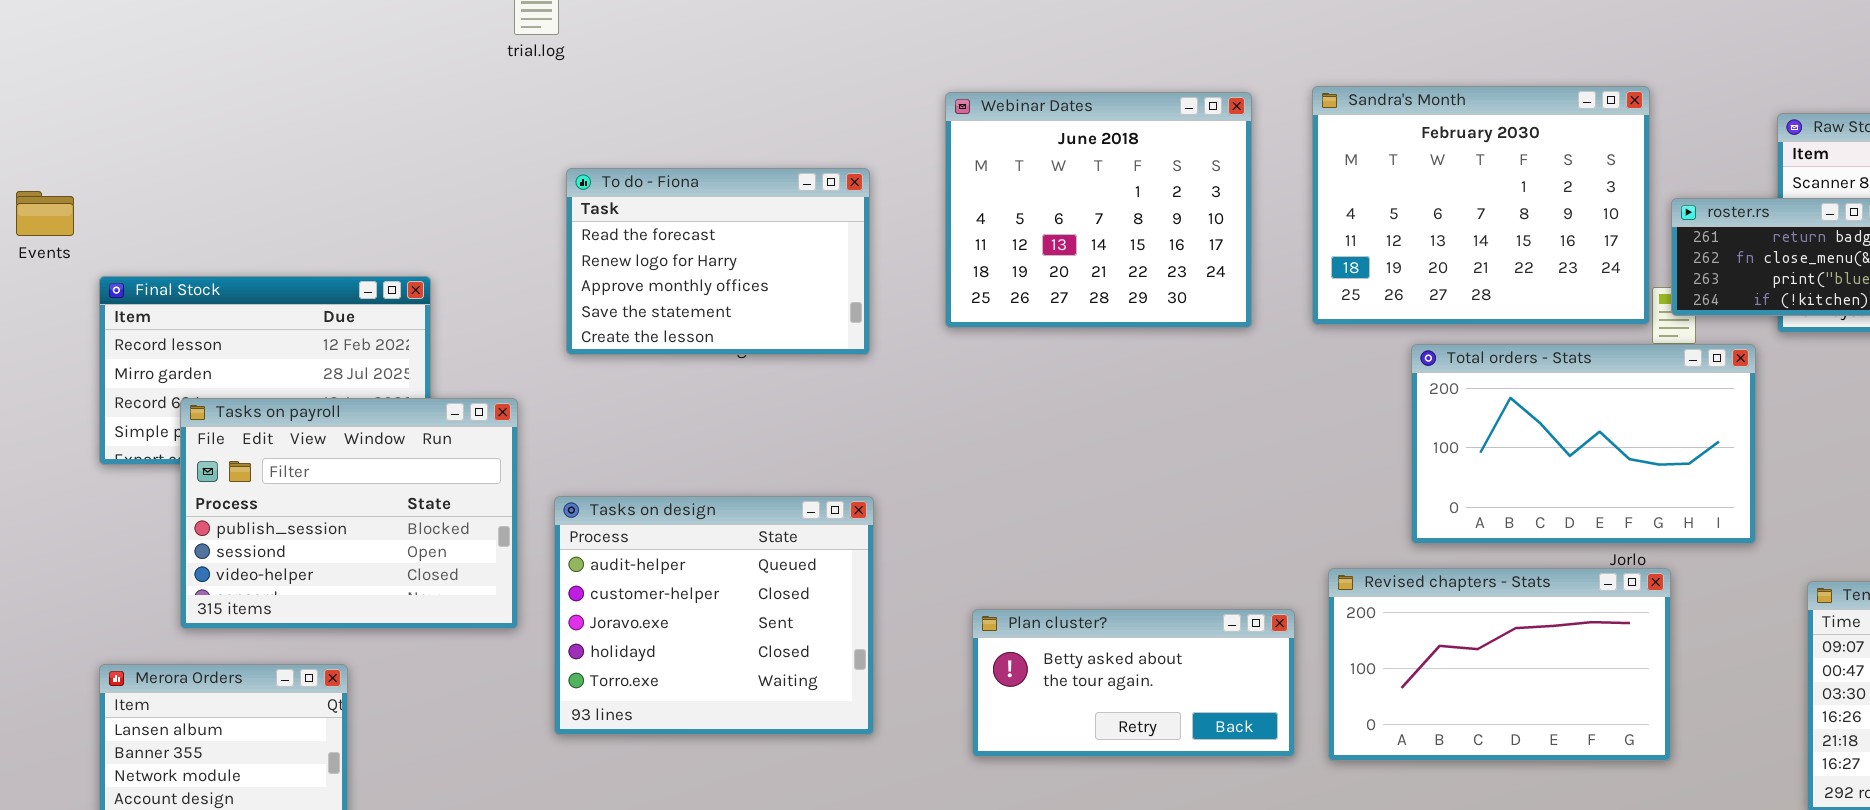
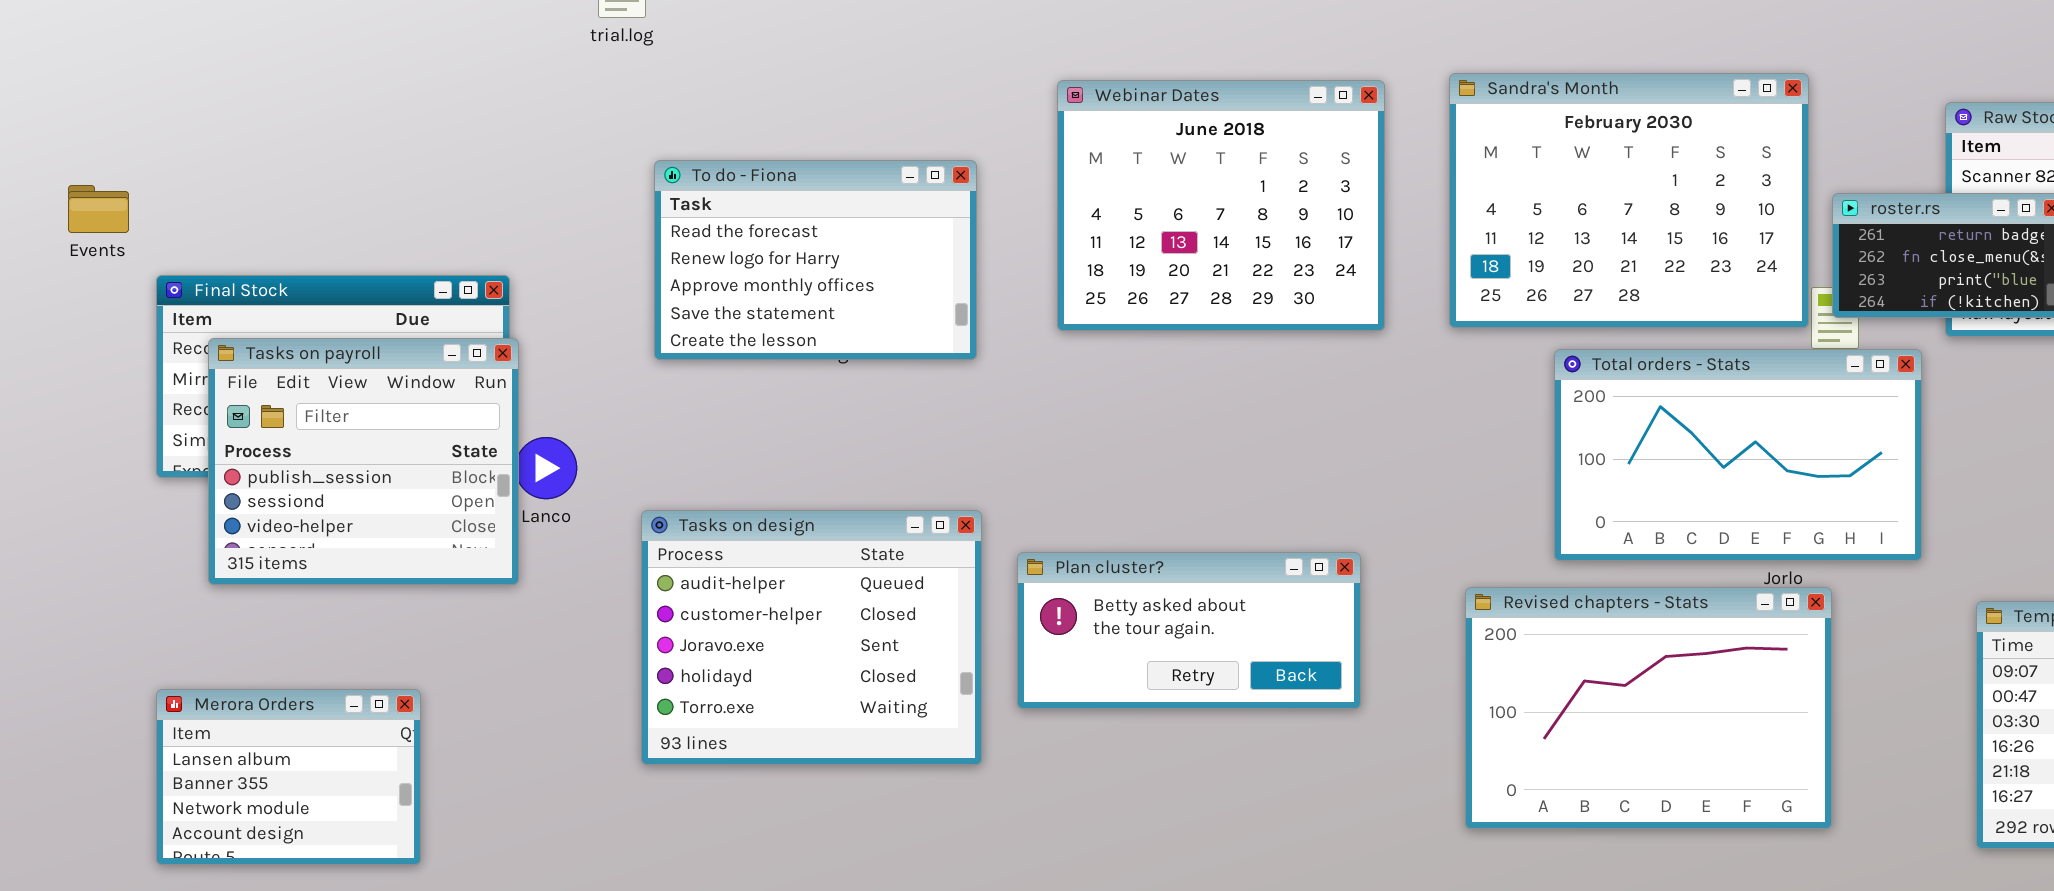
Tasks on payroll: [180,398,518,629] -> [208,338,519,585], moved, resized
Revised chapters - Stats: [1328,568,1671,761] -> [1465,587,1832,829], resized
Plan cluster?: [972,609,1295,757] -> [1017,552,1361,709], moved

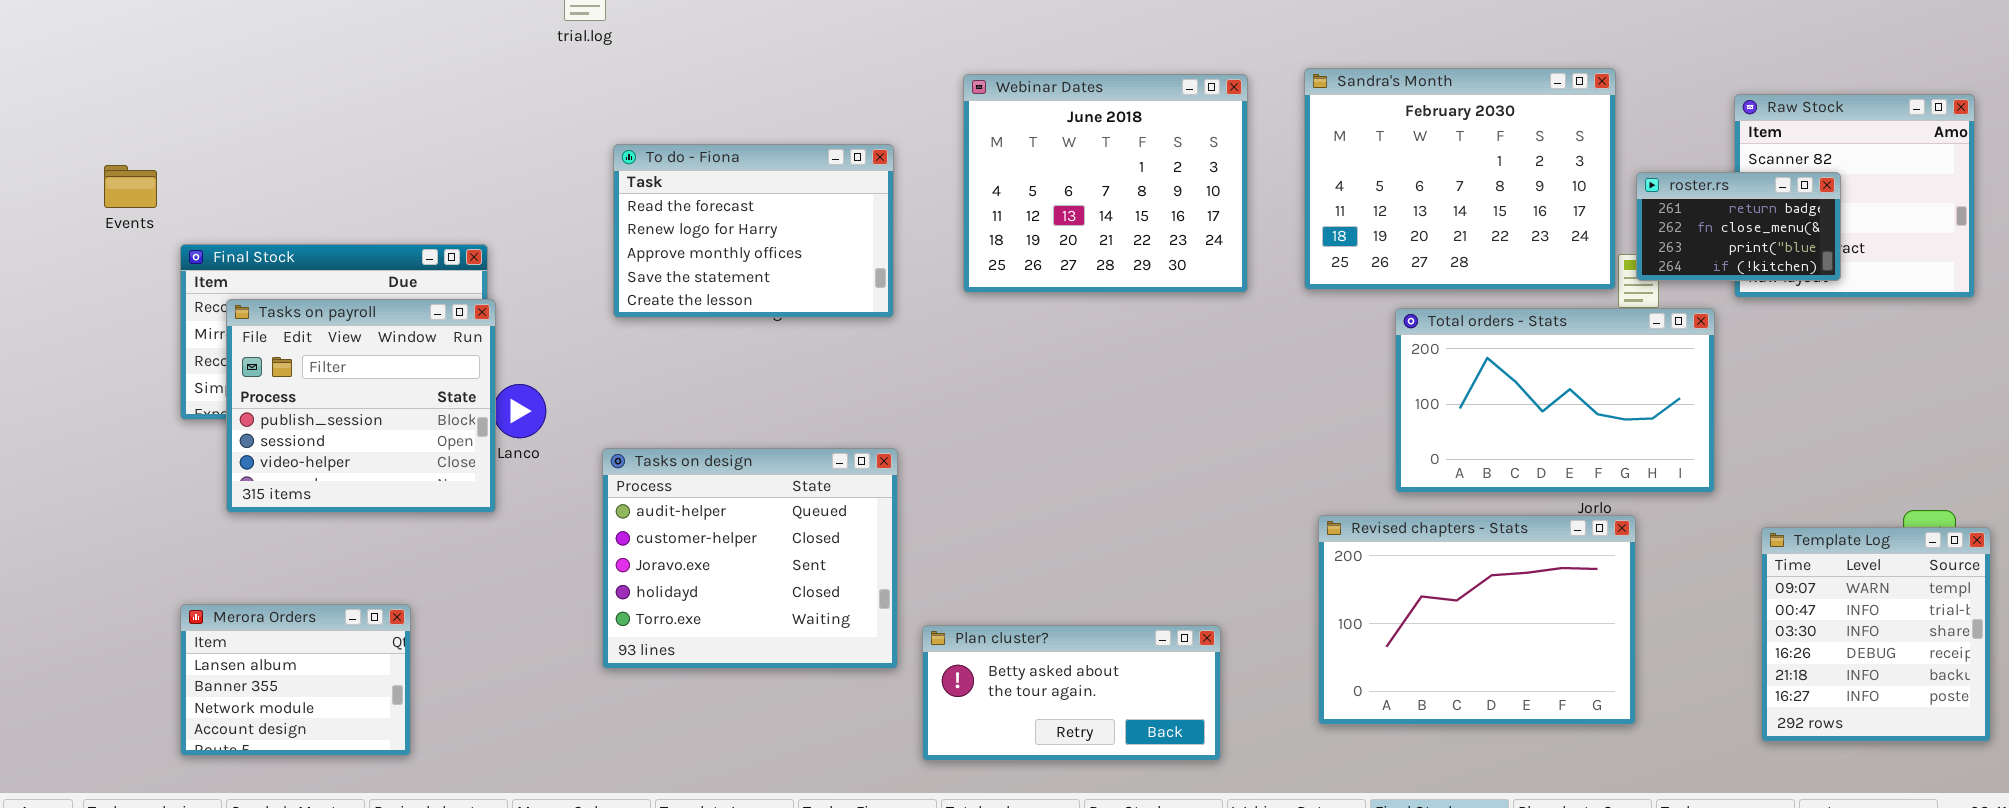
Plan cluster?: [1017,552,1361,709] -> [922,625,1221,761], moved

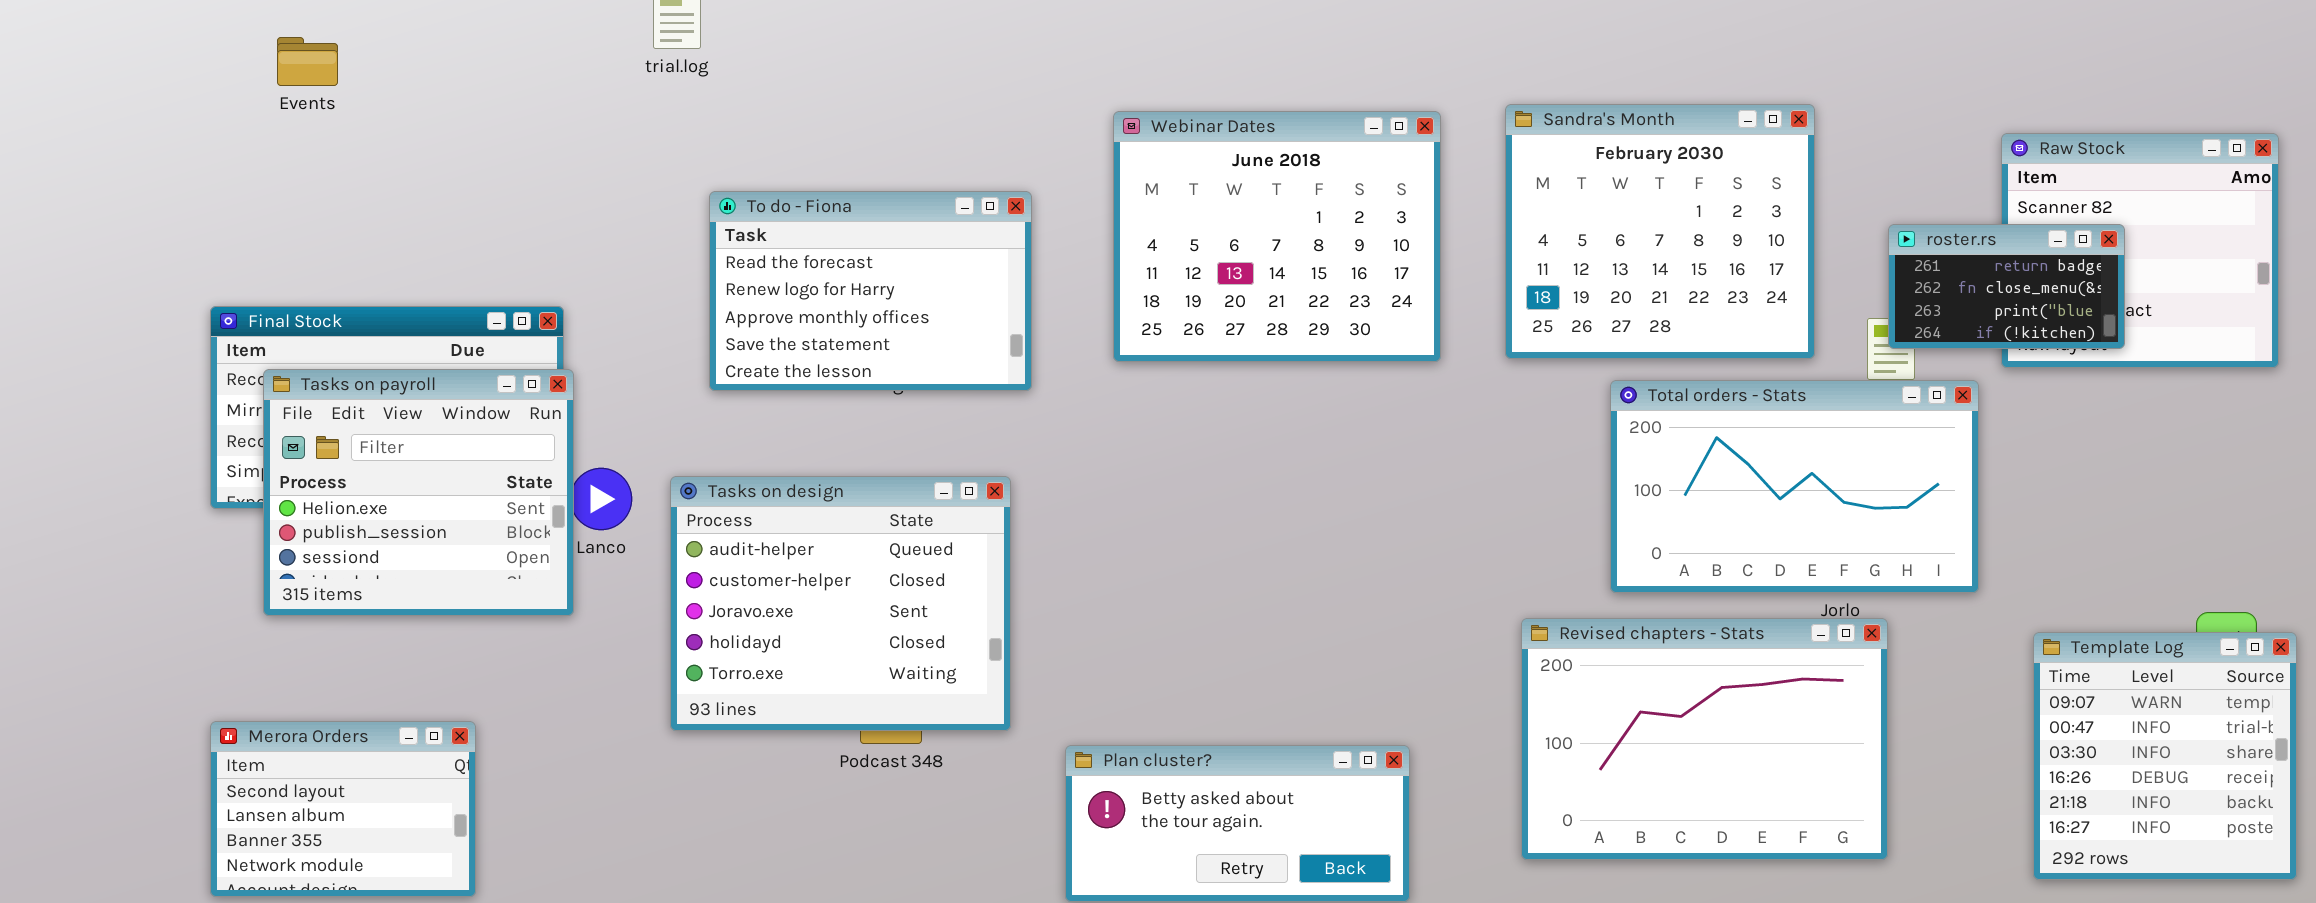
Sandra's Month: [1304,68,1616,290] -> [1505,104,1815,359], resized
Events: [104,165,157,208] -> [277,37,338,86], moved
Tasks on payroll: [226,299,496,513] -> [263,369,574,616], scrolled up 1 row
Tasks on design: [602,448,898,669] -> [670,476,1011,731], moved
Merora Orders: [180,604,411,756] -> [210,721,476,897], scrolled up 1 row

